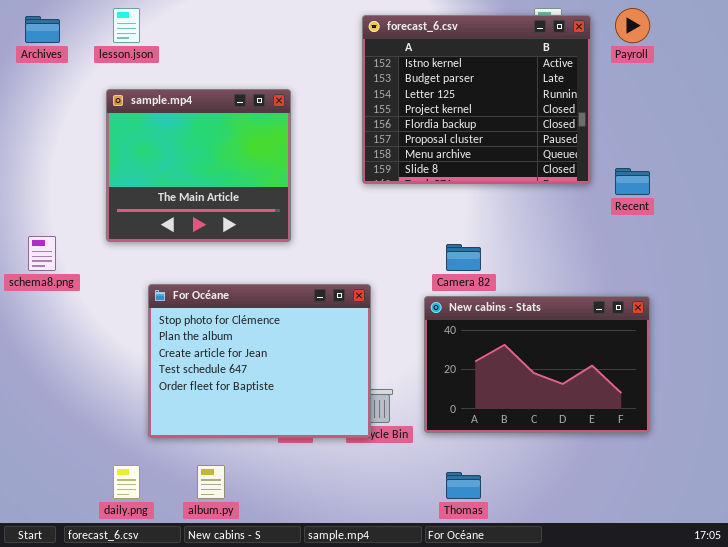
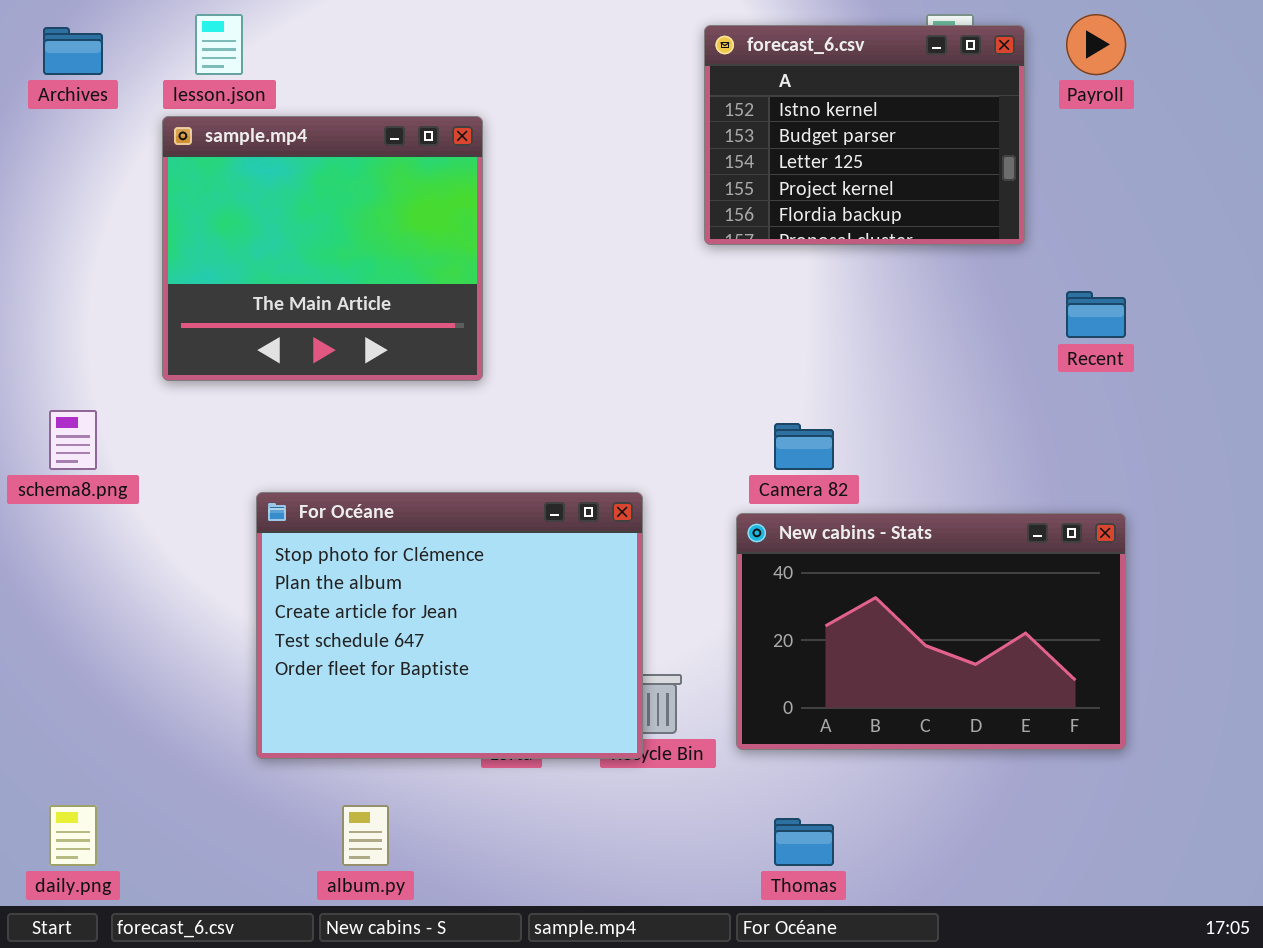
forecast_6.csv: [362,15,591,184] -> [704,25,1025,245], resized
sample.mp4: [106,89,291,242] -> [162,116,483,381], moved
daily.png: [113,465,140,499] -> [49,805,97,866], moved

